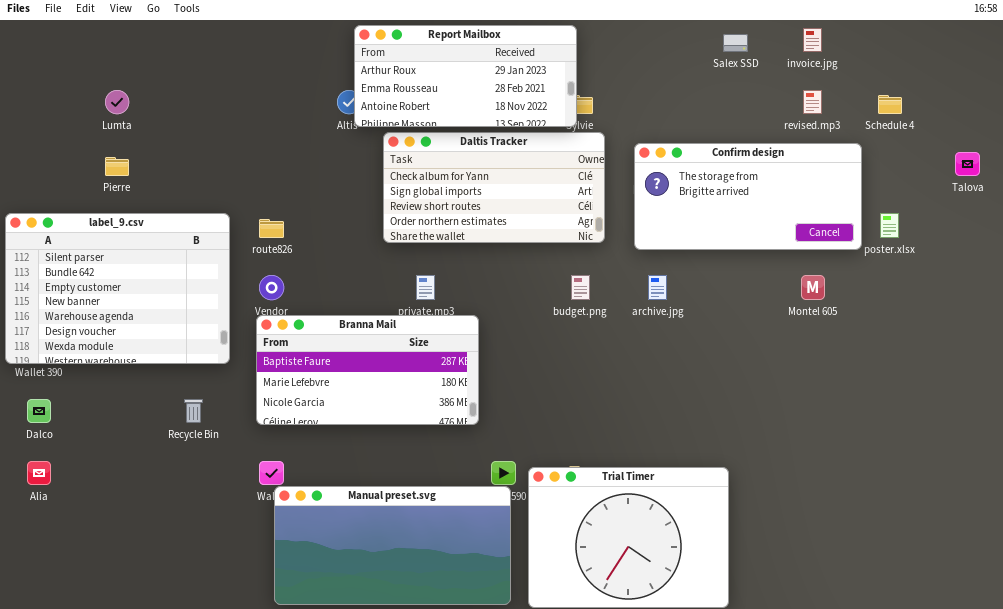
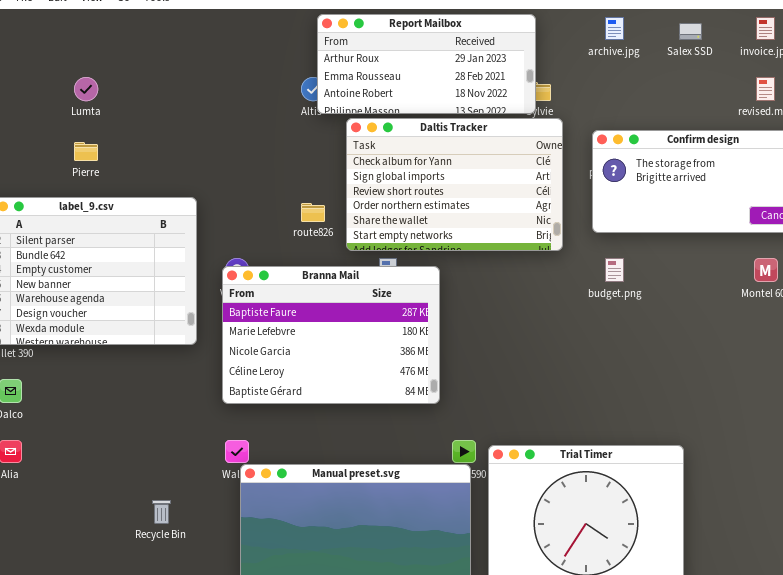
Daltis Tracker: [383,132,605,243] -> [346,118,563,251], resized
route826: [259,219,284,238] -> [301,203,325,222], moved
budget.png: [571,275,590,300] -> [605,258,624,282], moved
archive.jpg: [648,275,667,300] -> [605,17,624,40], moved
Branna Mail: [256,315,479,425] -> [222,266,440,404], resized
Recycle Bin: [184,399,203,423] -> [152,500,171,524], moved

